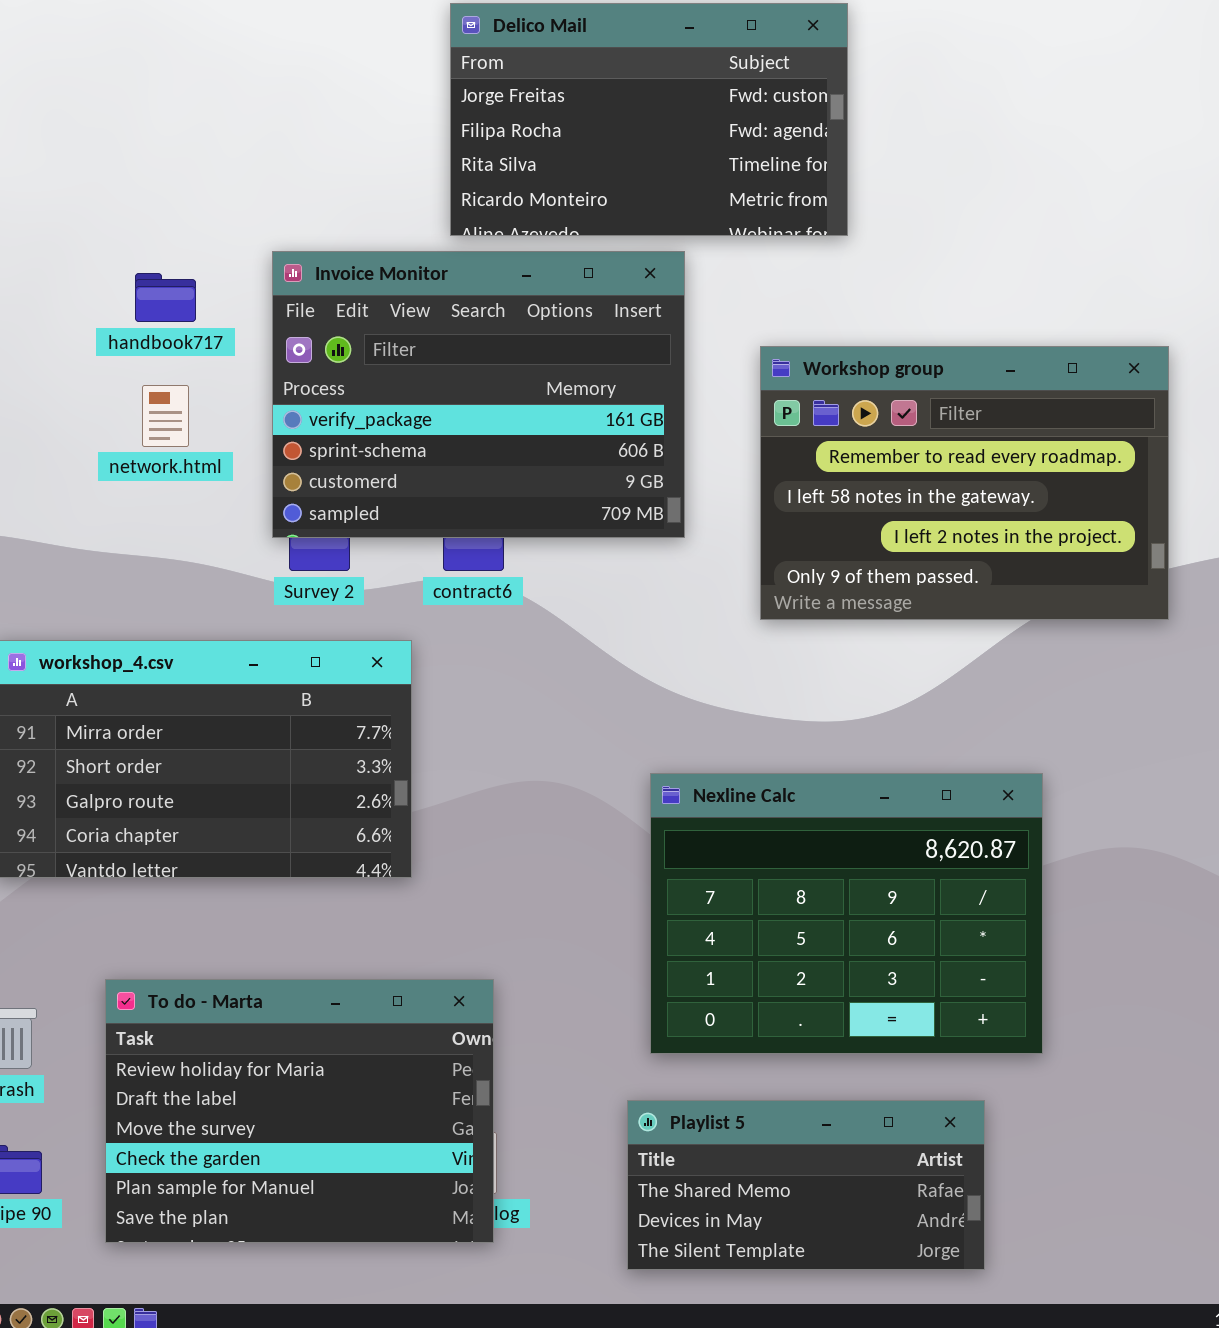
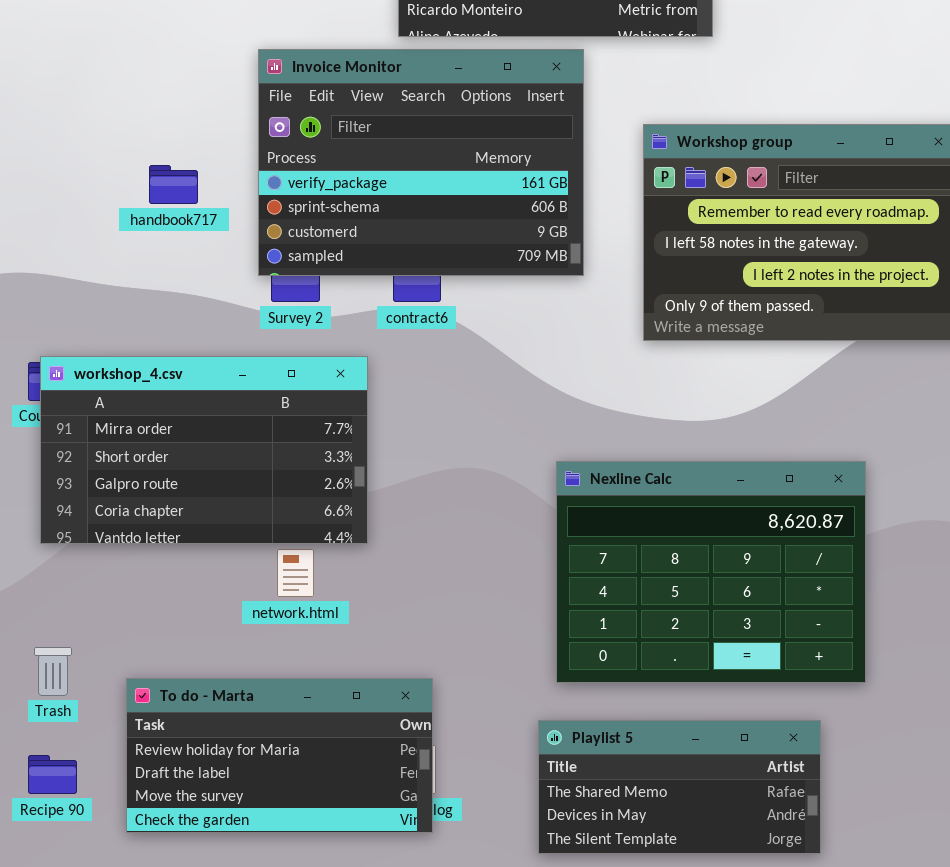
handbook717: [135,273,196,322] -> [149,165,198,204], moved
network.html: [142,385,189,447] -> [277,549,314,597], moved
To do - Marta: [105,979,494,1243] -> [126,678,433,833], resized

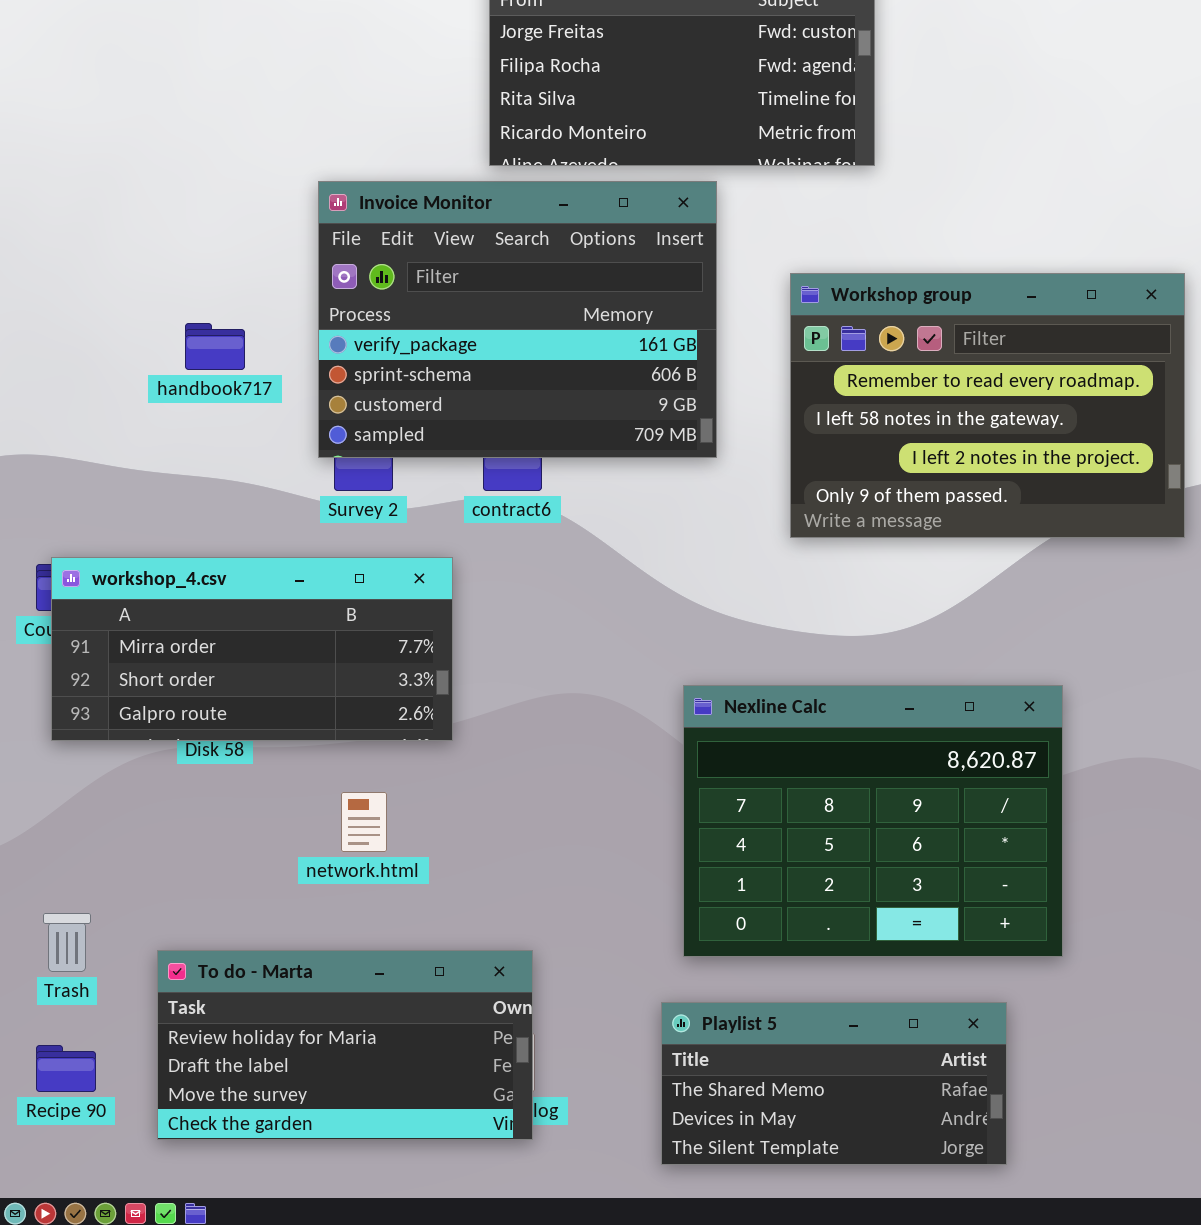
workshop_4.csv: [40,356,368,544] -> [51,557,453,741], resized

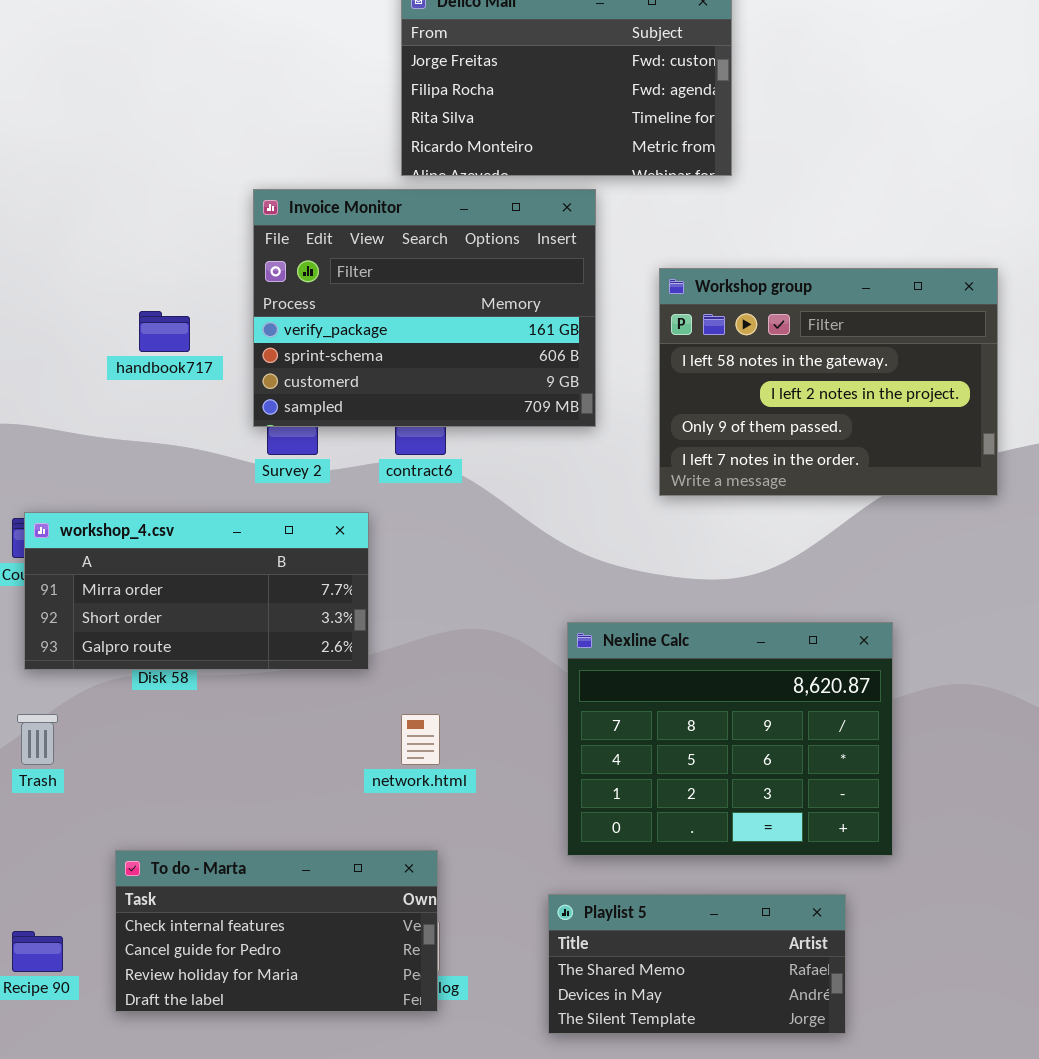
Workshop group: [790,273,1185,538] -> [659,268,998,496], scrolled down 1 row
network.html: [341,792,387,852] -> [401,714,440,765], moved
Trash: [43,913,91,972] -> [17,714,58,765], moved
To do - Marta: [157,950,533,1140] -> [115,850,438,1012], scrolled up 2 rows

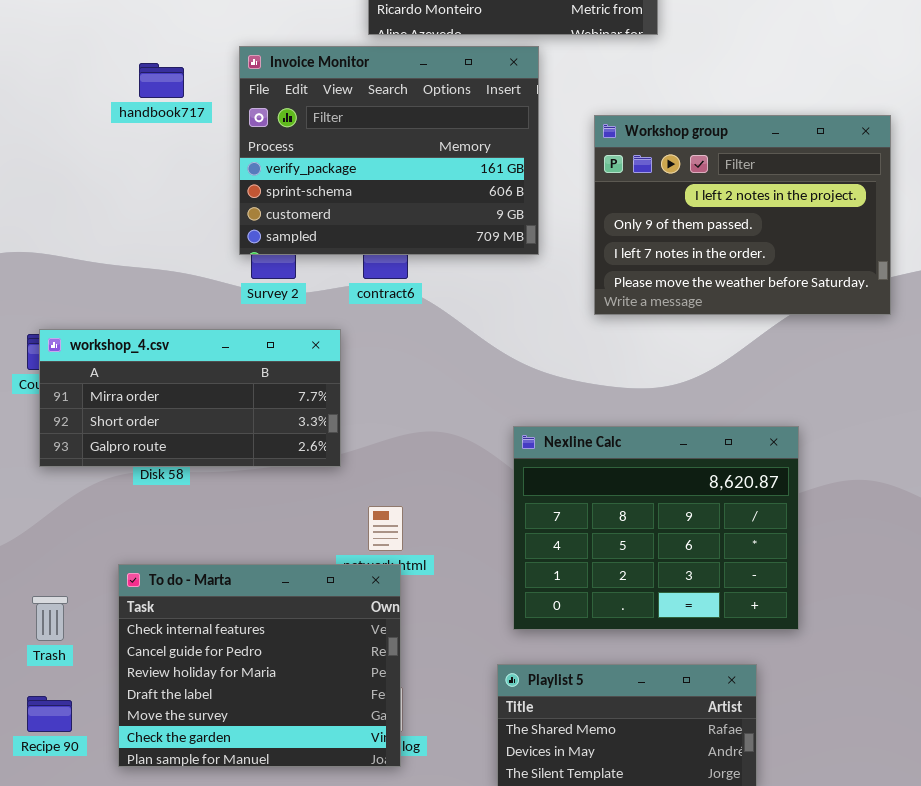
Workshop group: [659,268,998,496] -> [594,115,891,315], scrolled down 1 row
handbook717: [139,311,190,352] -> [139,63,184,98], moved
Trash: [17,714,58,765] -> [32,596,68,641], moved
To do - Marta: [115,850,438,1012] -> [118,564,401,767], resized

